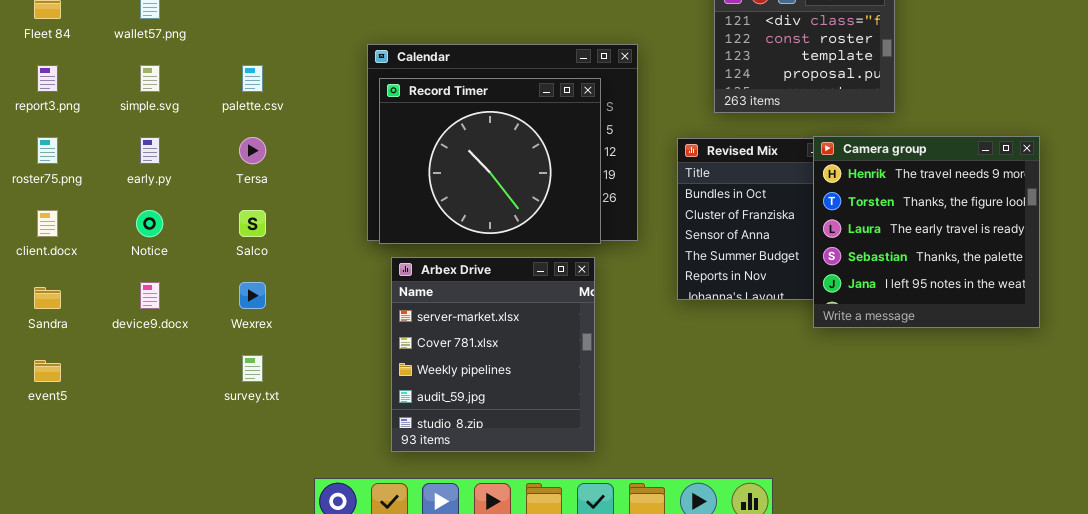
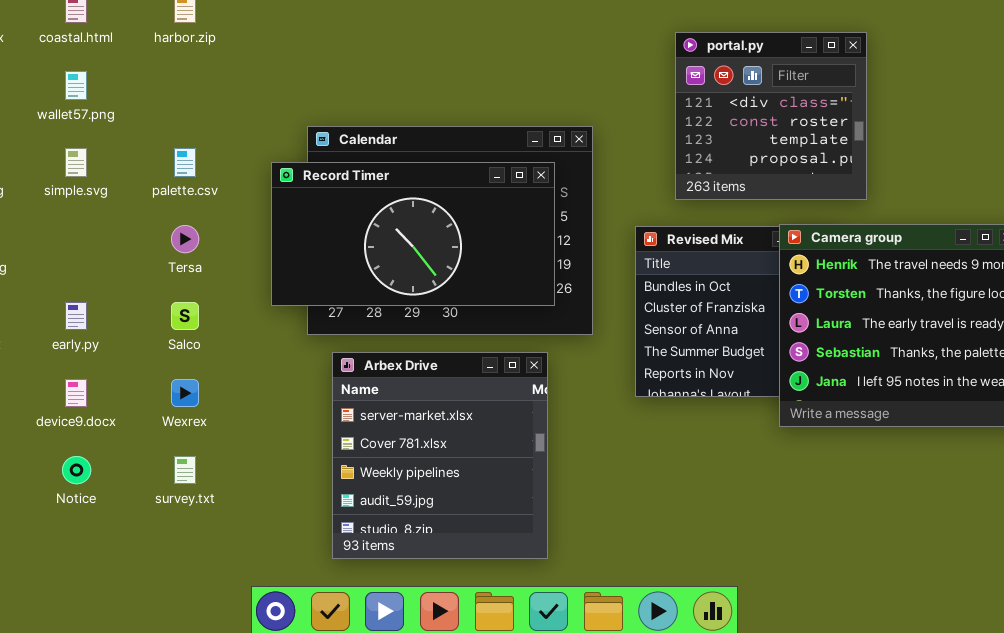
Record Timer: [379,78,601,244] -> [271,162,555,306], resized
early.py: [140,137,160,164] -> [65,302,87,330], moved
Notice: [136,210,163,237] -> [62,456,91,484], moved

